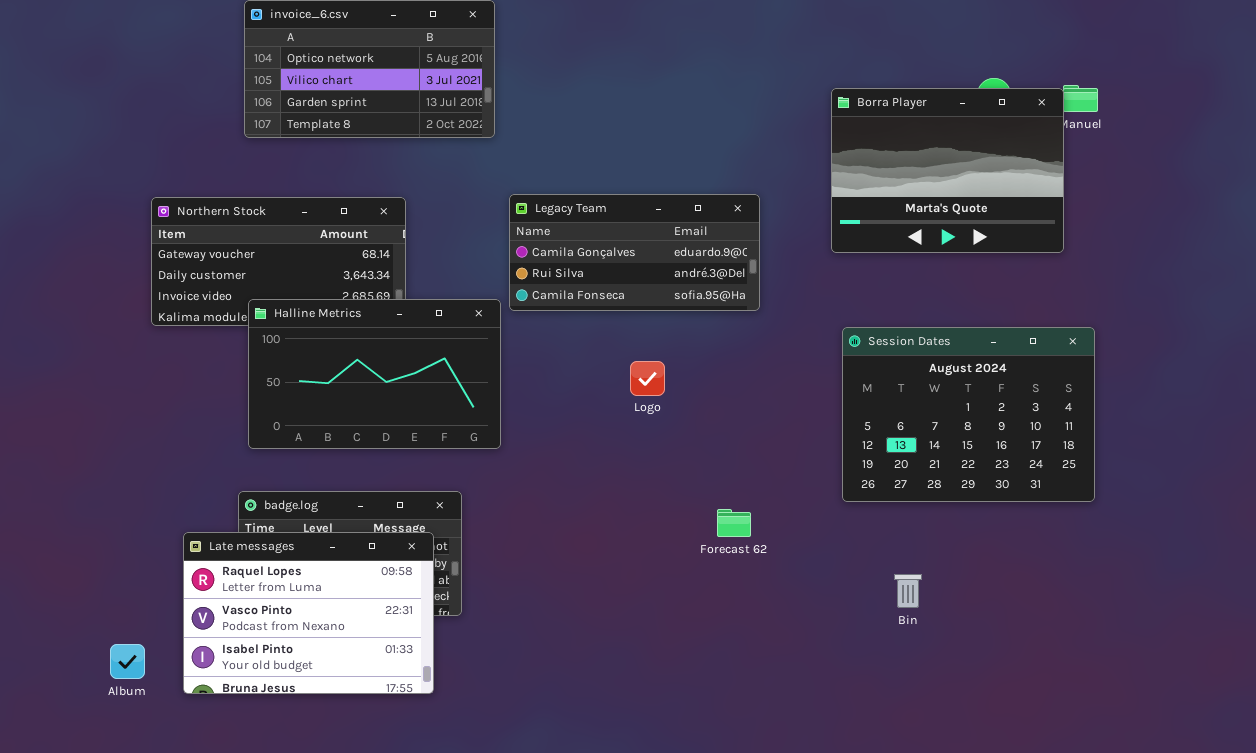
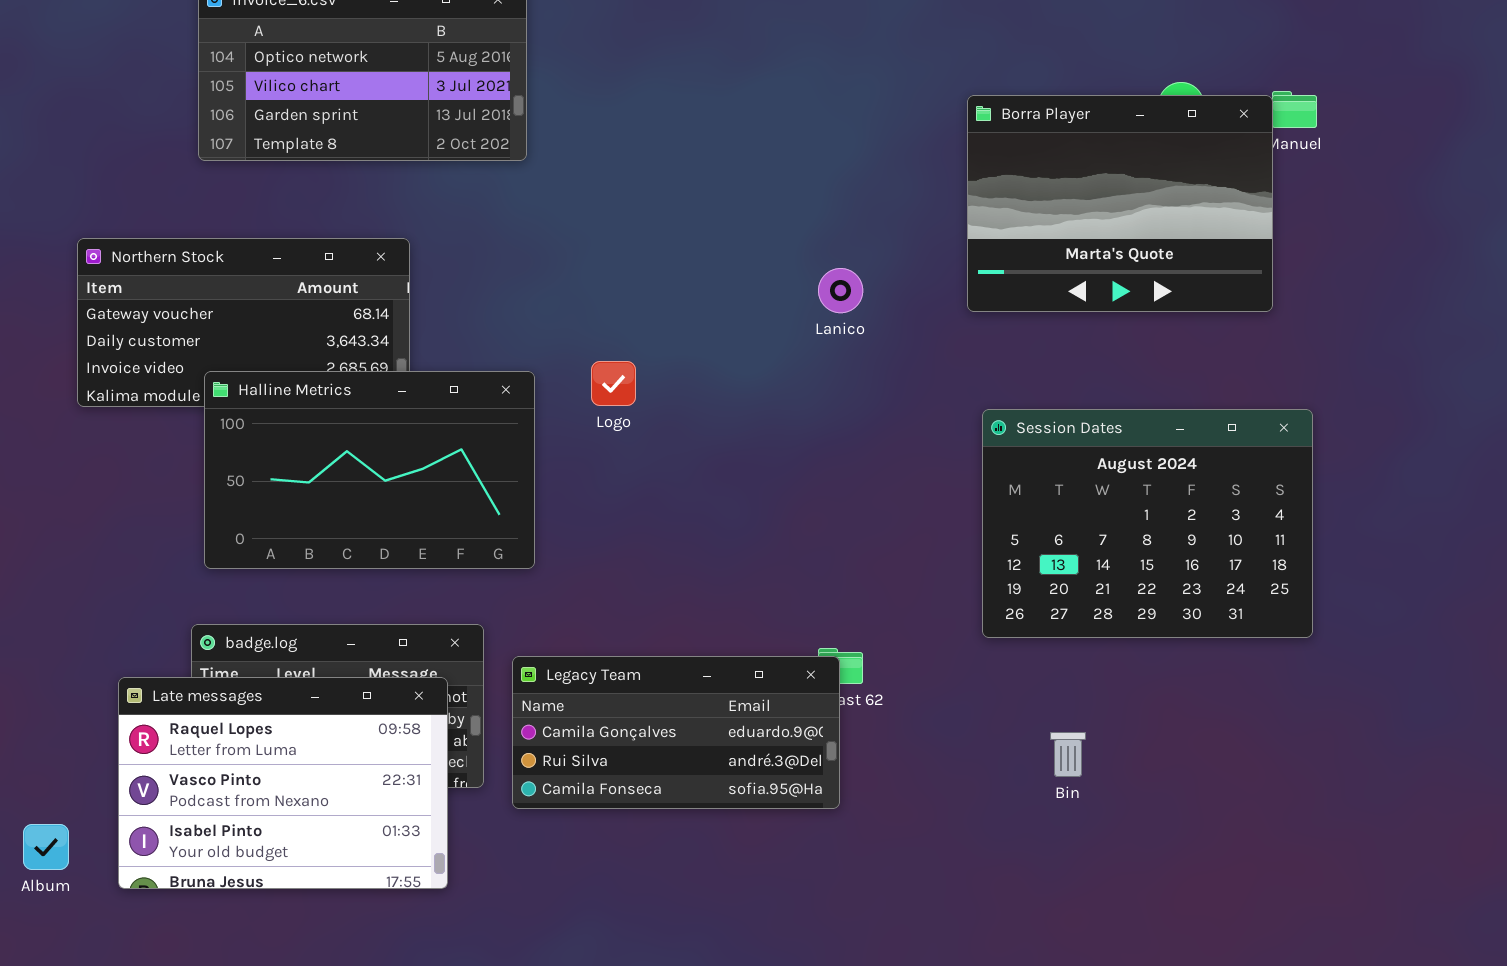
Legacy Team: [509,194,760,311] -> [512,656,840,809], moved
Logo: [630,361,665,396] -> [591,361,636,406], moved

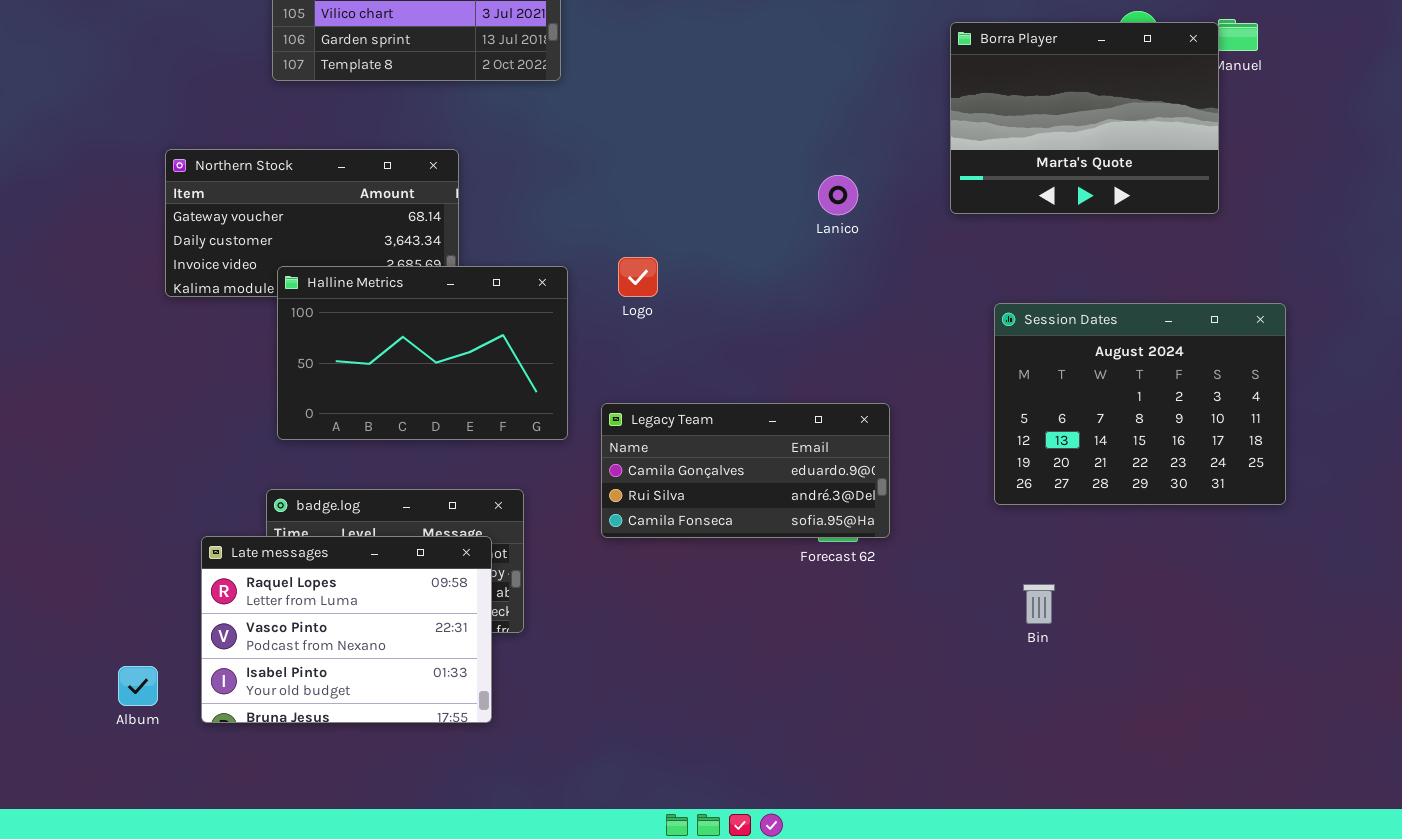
Session Dates: [982,409,1313,638] -> [994,303,1286,505], moved
Legacy Team: [512,656,840,809] -> [601,403,890,538], moved

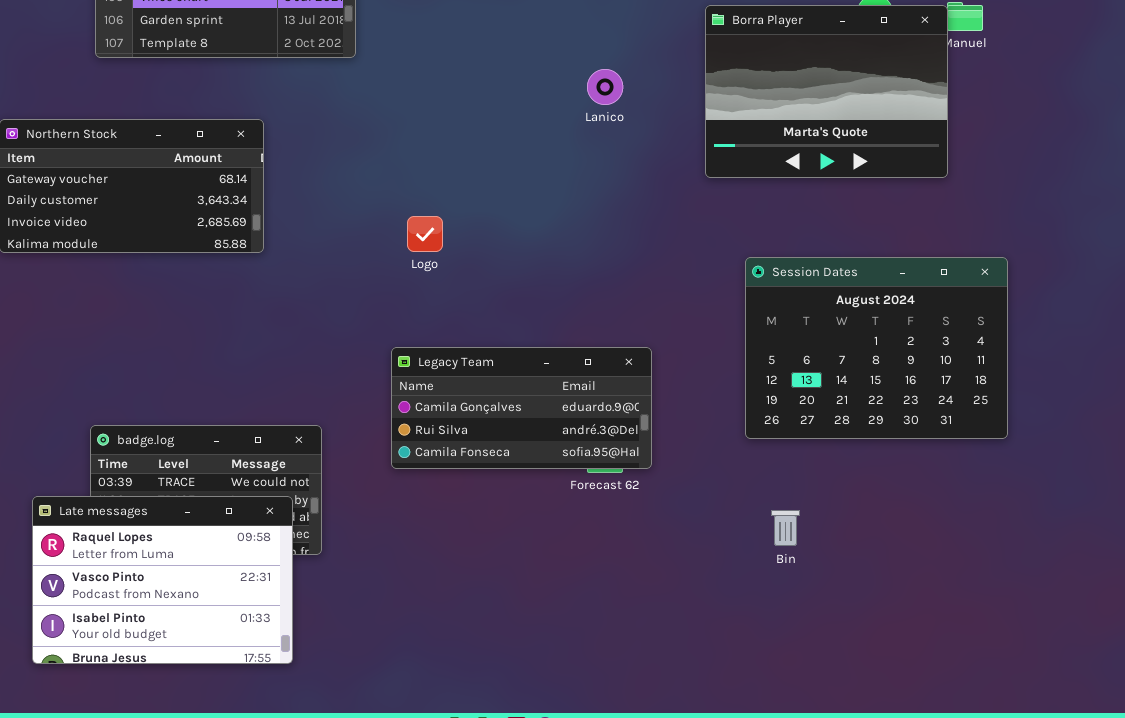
Lanico: [818,175,858,215] -> [587,69,623,105], moved
Halline Metrics: [277,266,568,440] -> none, closed
Late messages: [201,536,492,723] -> [32,496,293,664], moved

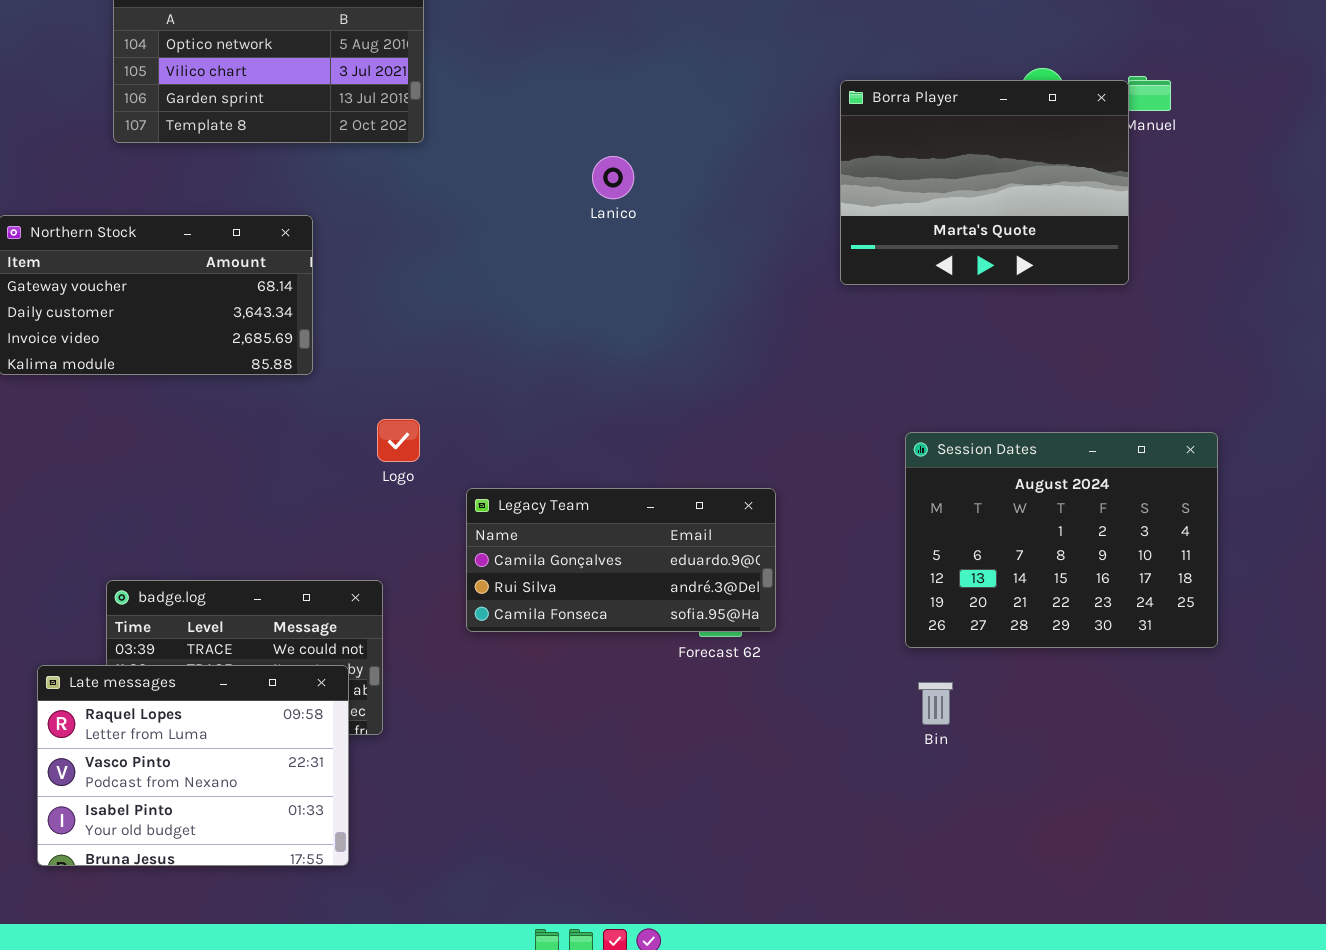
Lanico: [587,69,623,105] -> [592,156,634,199], moved
Logo: [407,216,443,252] -> [377,419,420,462], moved
Session Dates: [745,257,1008,439] -> [905,432,1218,648], moved

